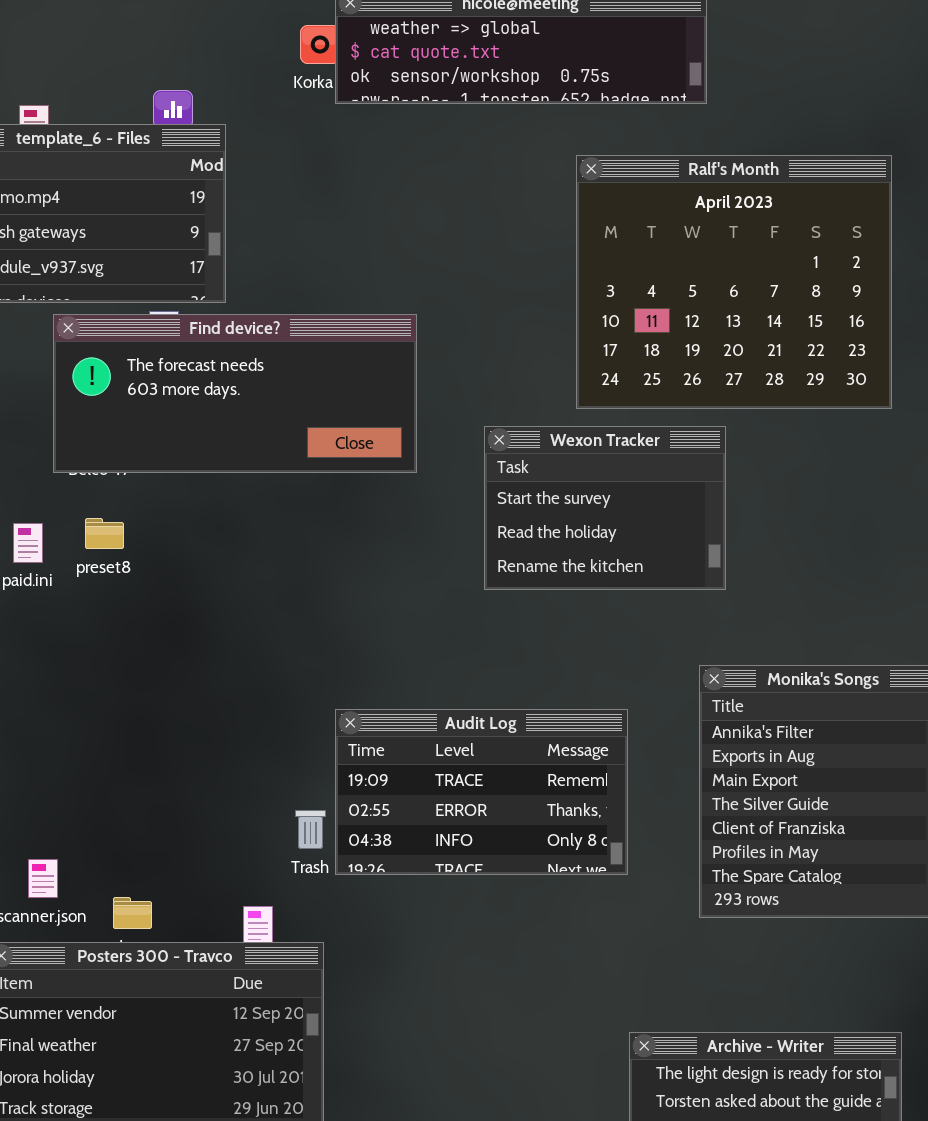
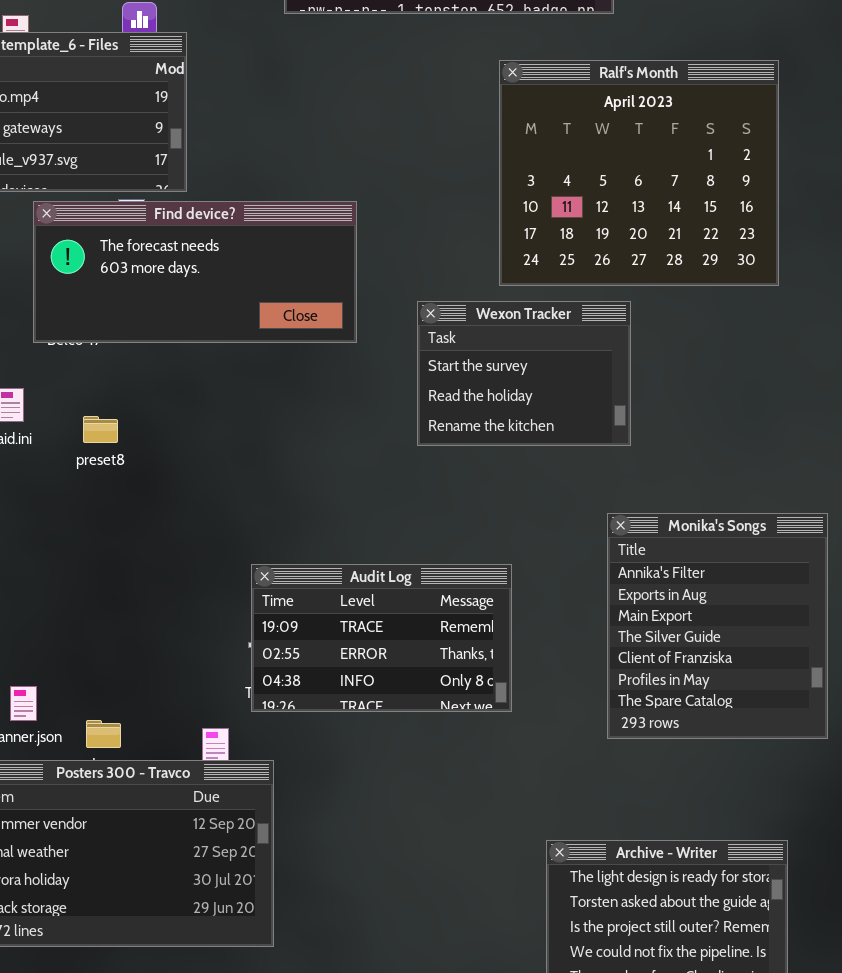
preset8: [85,518,124,549] -> [83,416,118,443], moved
Audit Log: [335,709,628,875] -> [251,564,512,712], moved

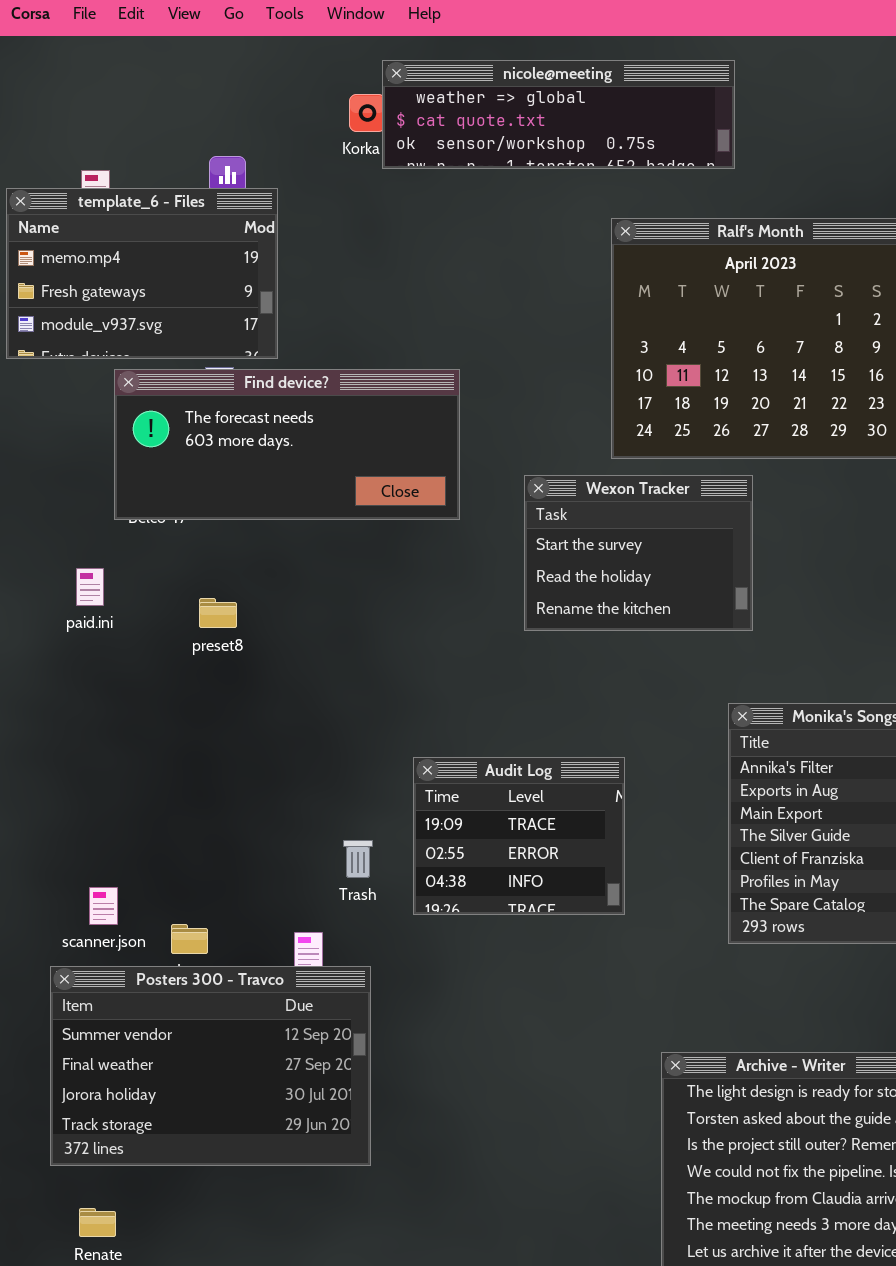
preset8: [83,416,118,443] -> [199,598,237,628], moved
Audit Log: [251,564,512,712] -> [413,757,625,915], resized

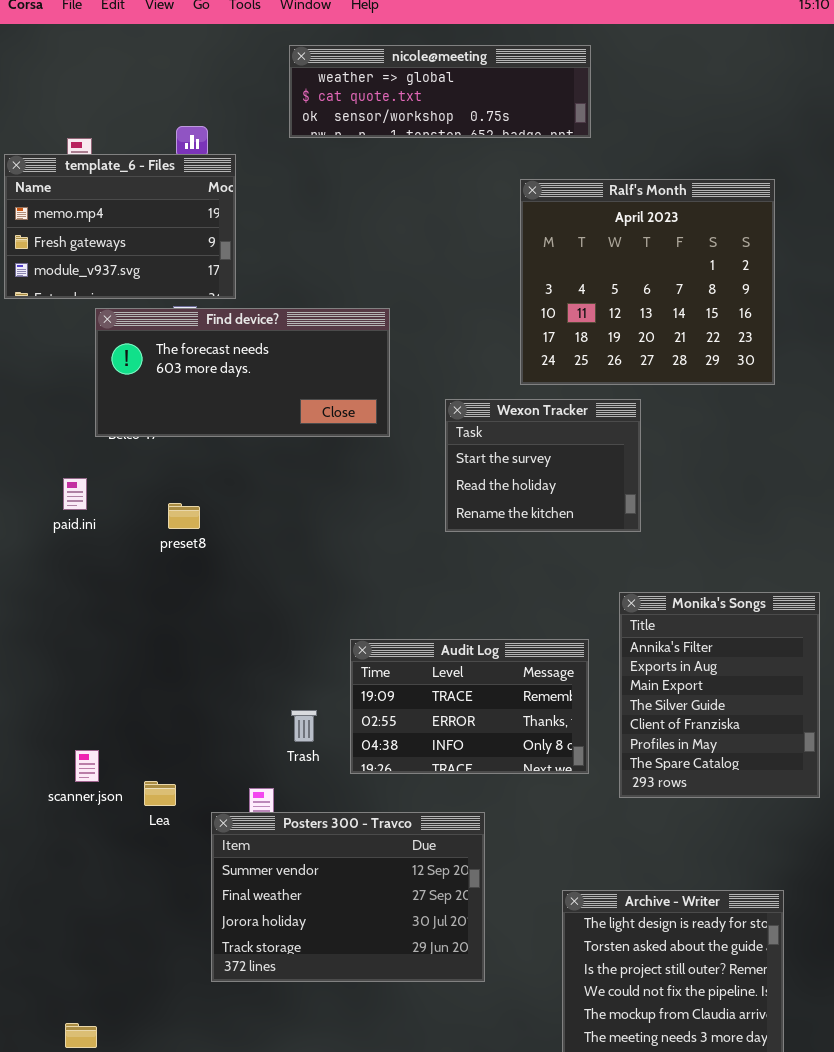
nicole@meeting: [382,60,735,169] -> [289,45,591,138], moved
Audit Log: [413,757,625,915] -> [350,639,589,774], resized
Posters 300 - Travco: [50,966,371,1166] -> [211,812,485,982], moved

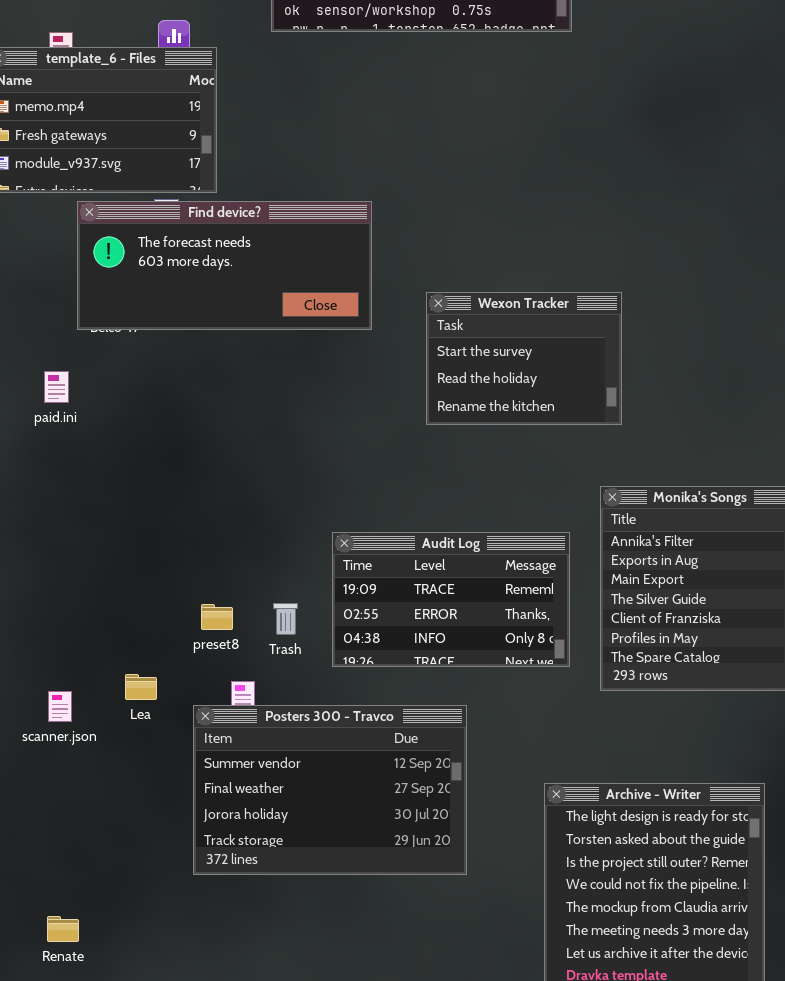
Ralf's Month: [520,179,775,385] -> none, closed
preset8: [168,503,200,529] -> [201,604,233,630], moved
scanner.json: [75,750,99,782] -> [48,691,72,722], moved

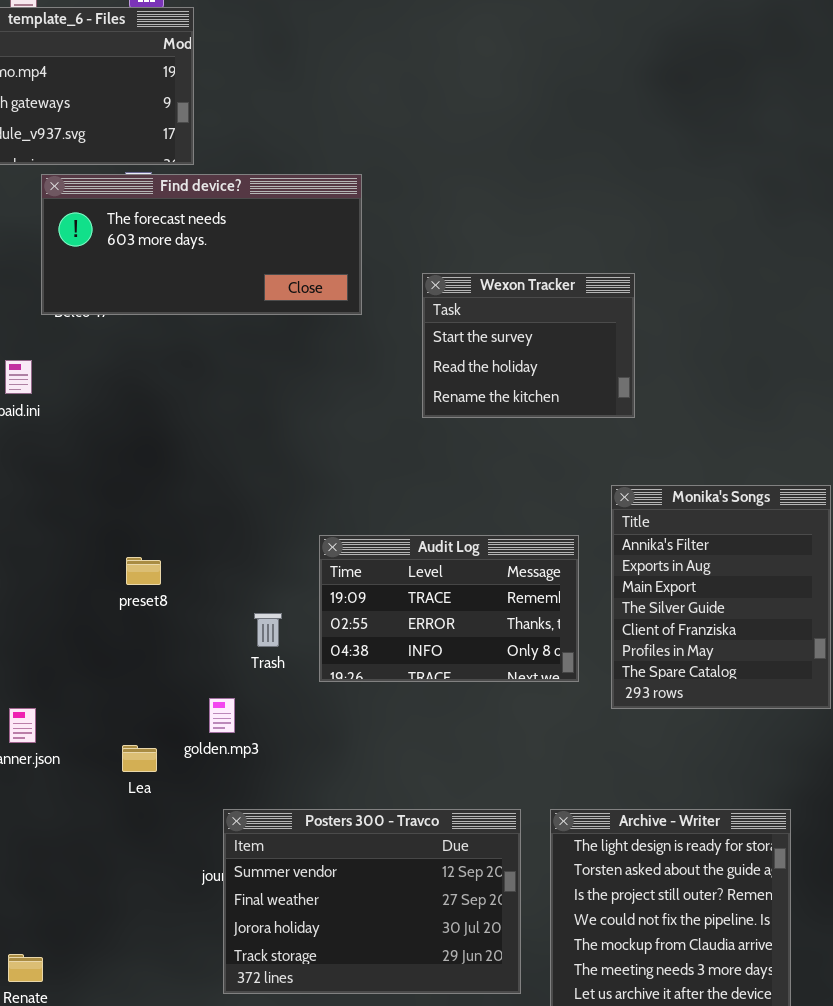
preset8: [201,604,233,630] -> [126,557,161,585], moved
Lea: [125,674,157,700] -> [122,745,157,772], moved
Posters 300 - Travco: [193,705,467,875] -> [223,809,521,994], moved

